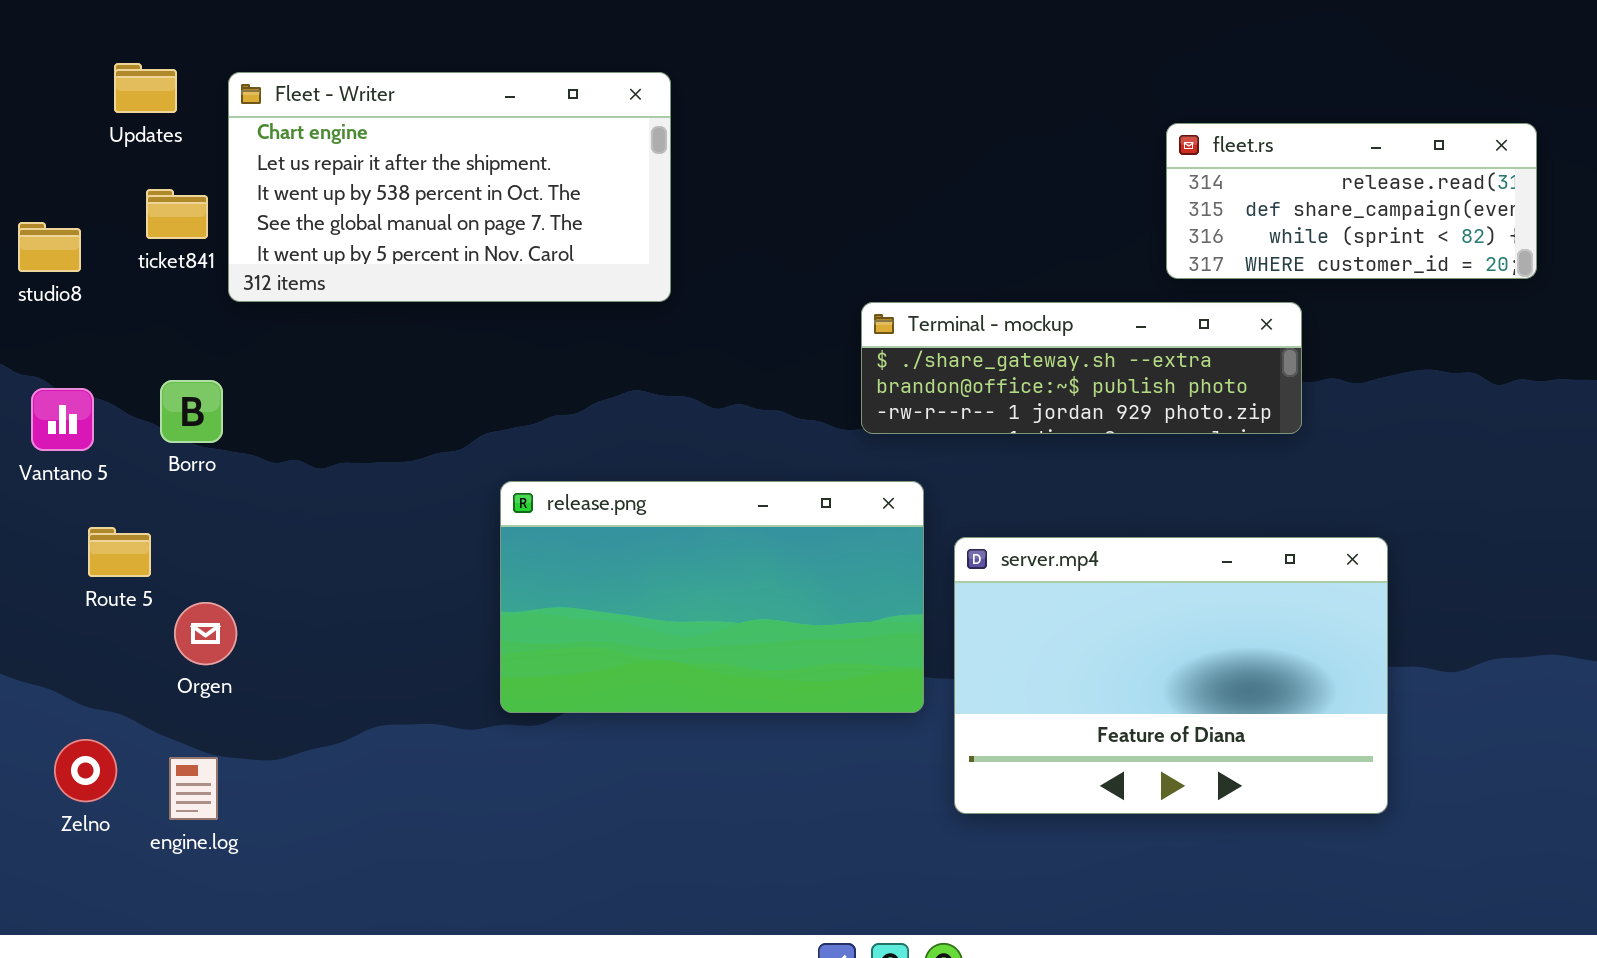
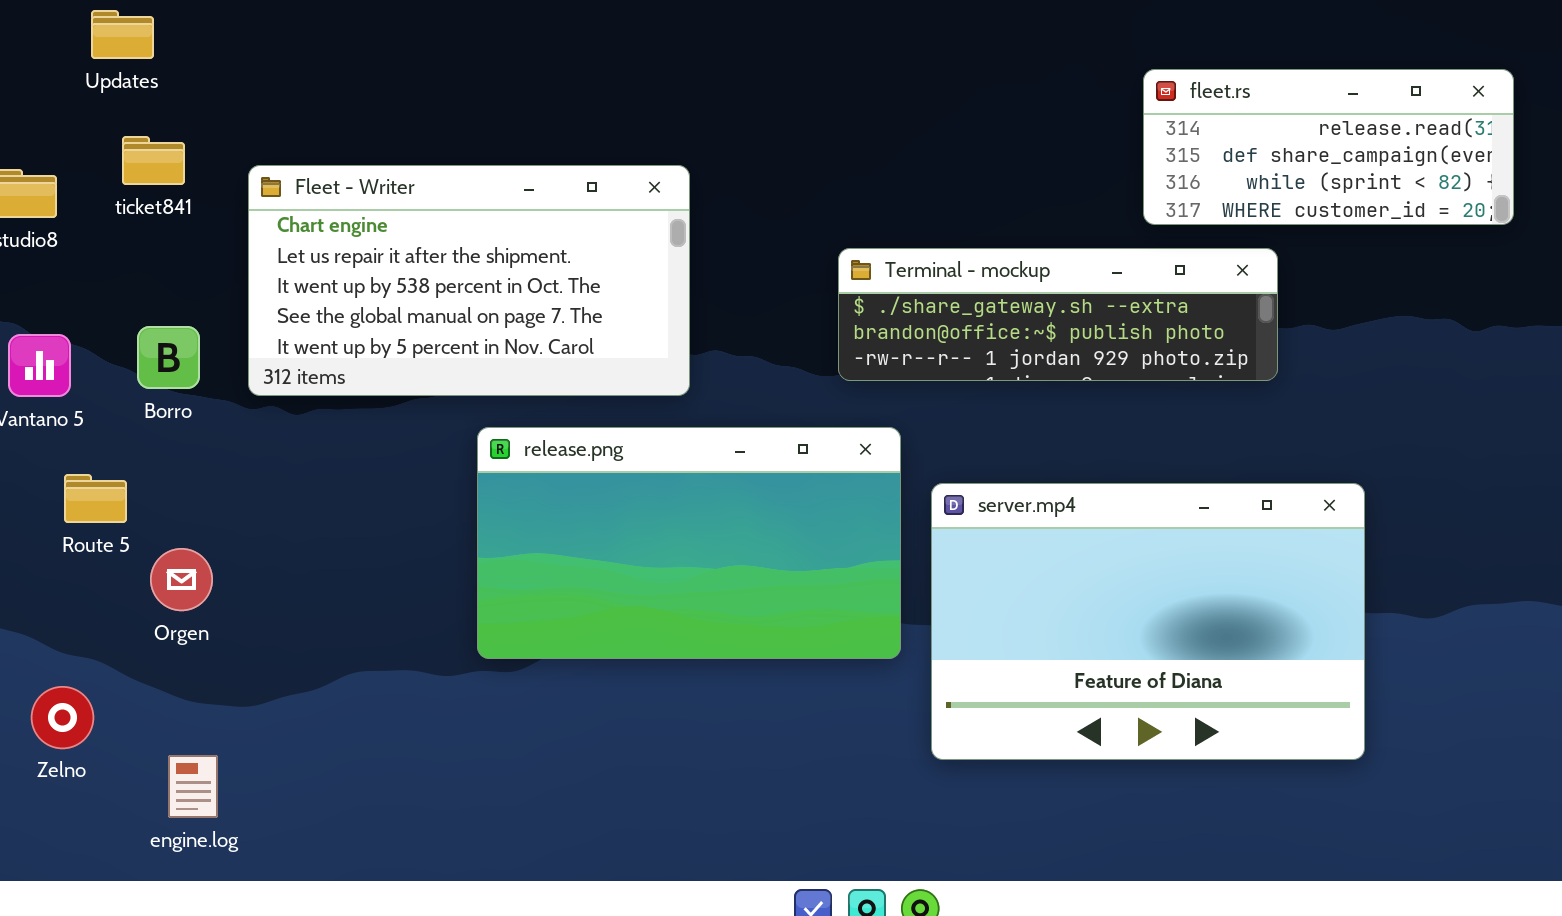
Fleet - Writer: [228,72,671,302] -> [248,165,690,396], moved
engine.log: [169,757,218,820] -> [168,755,218,818], moved

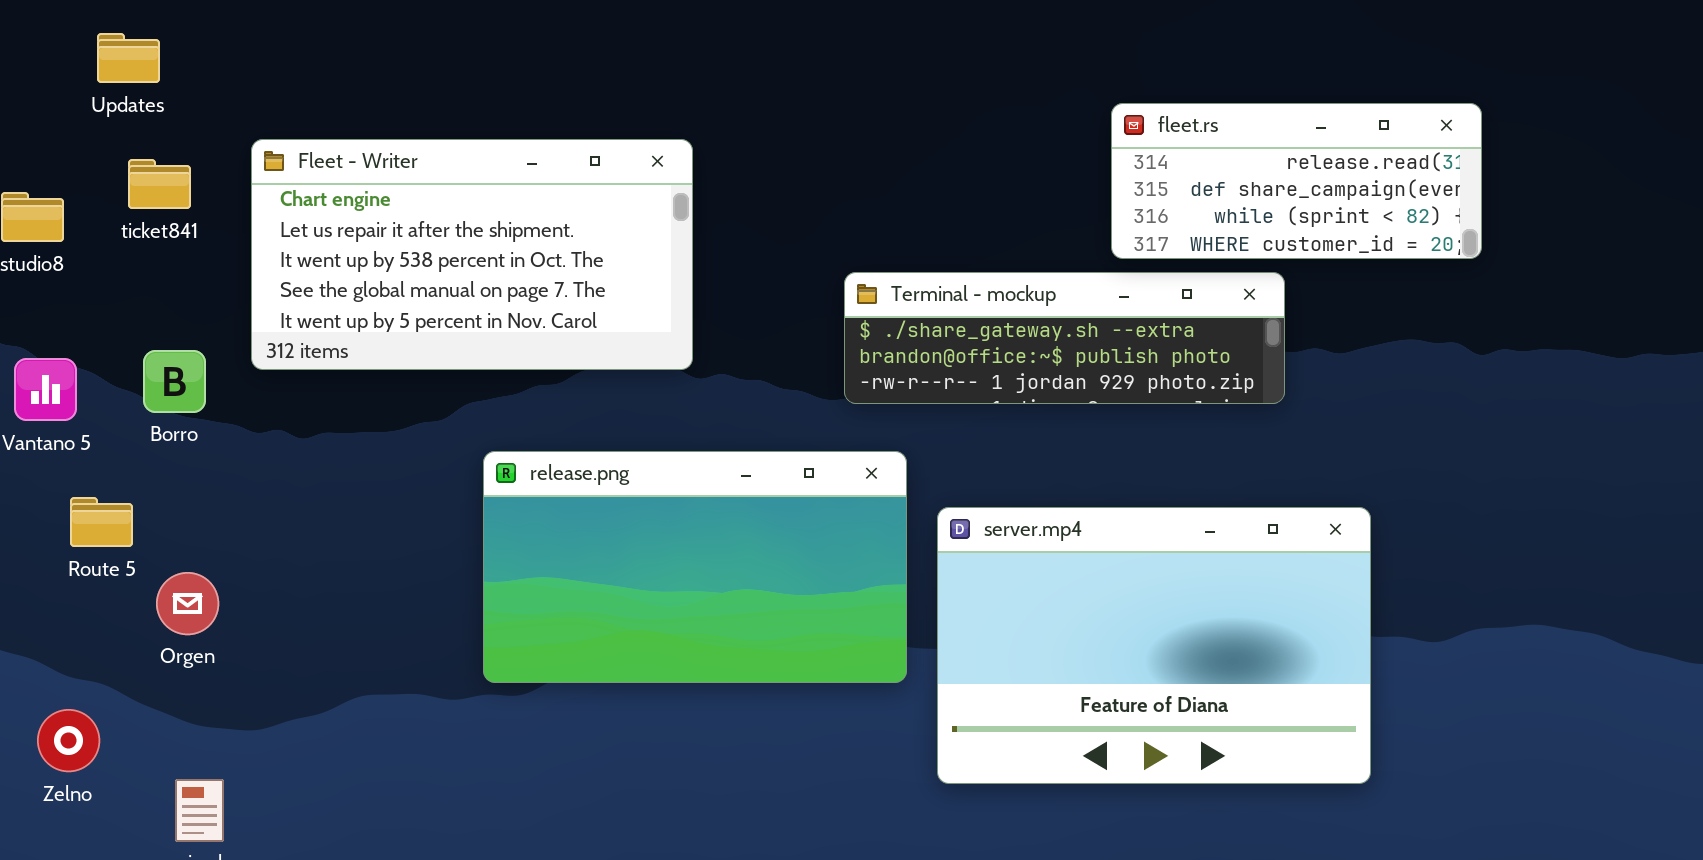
fleet.rs: [1143,69,1514,225] -> [1111,103,1482,259], moved
Fleet - Writer: [248,165,690,396] -> [251,139,693,370], moved

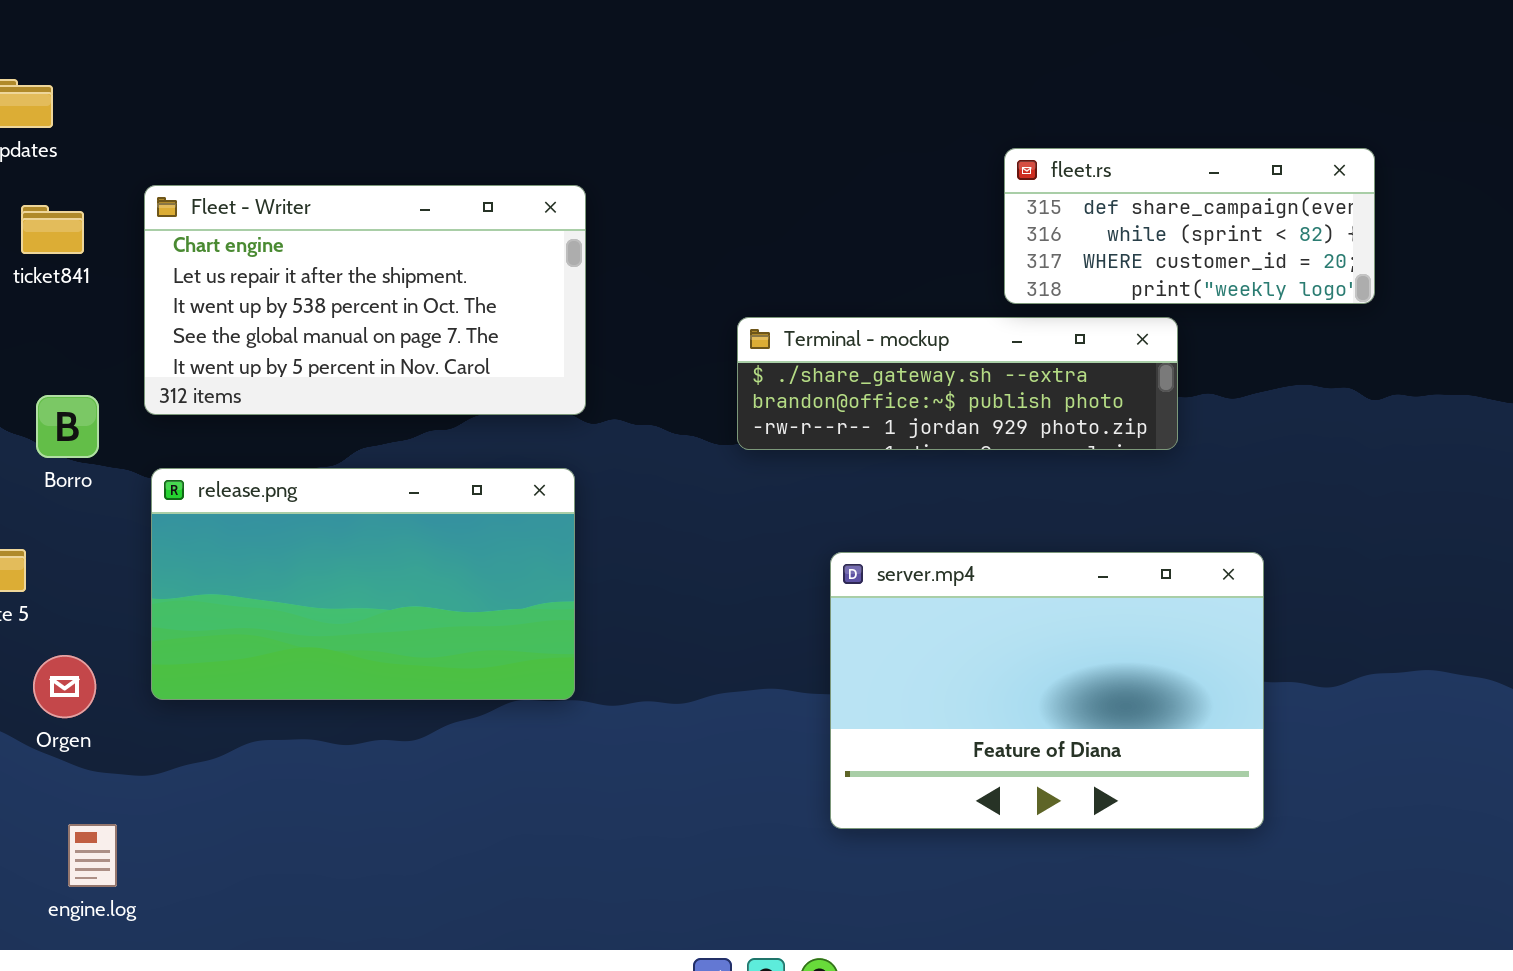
fleet.rs: [1111,103,1482,259] -> [1004,148,1375,304], scrolled down 1 row
release.png: [483,451,907,683] -> [151,468,575,700], moved
Orgen: [156,572,219,635] -> [33,655,96,718], moved

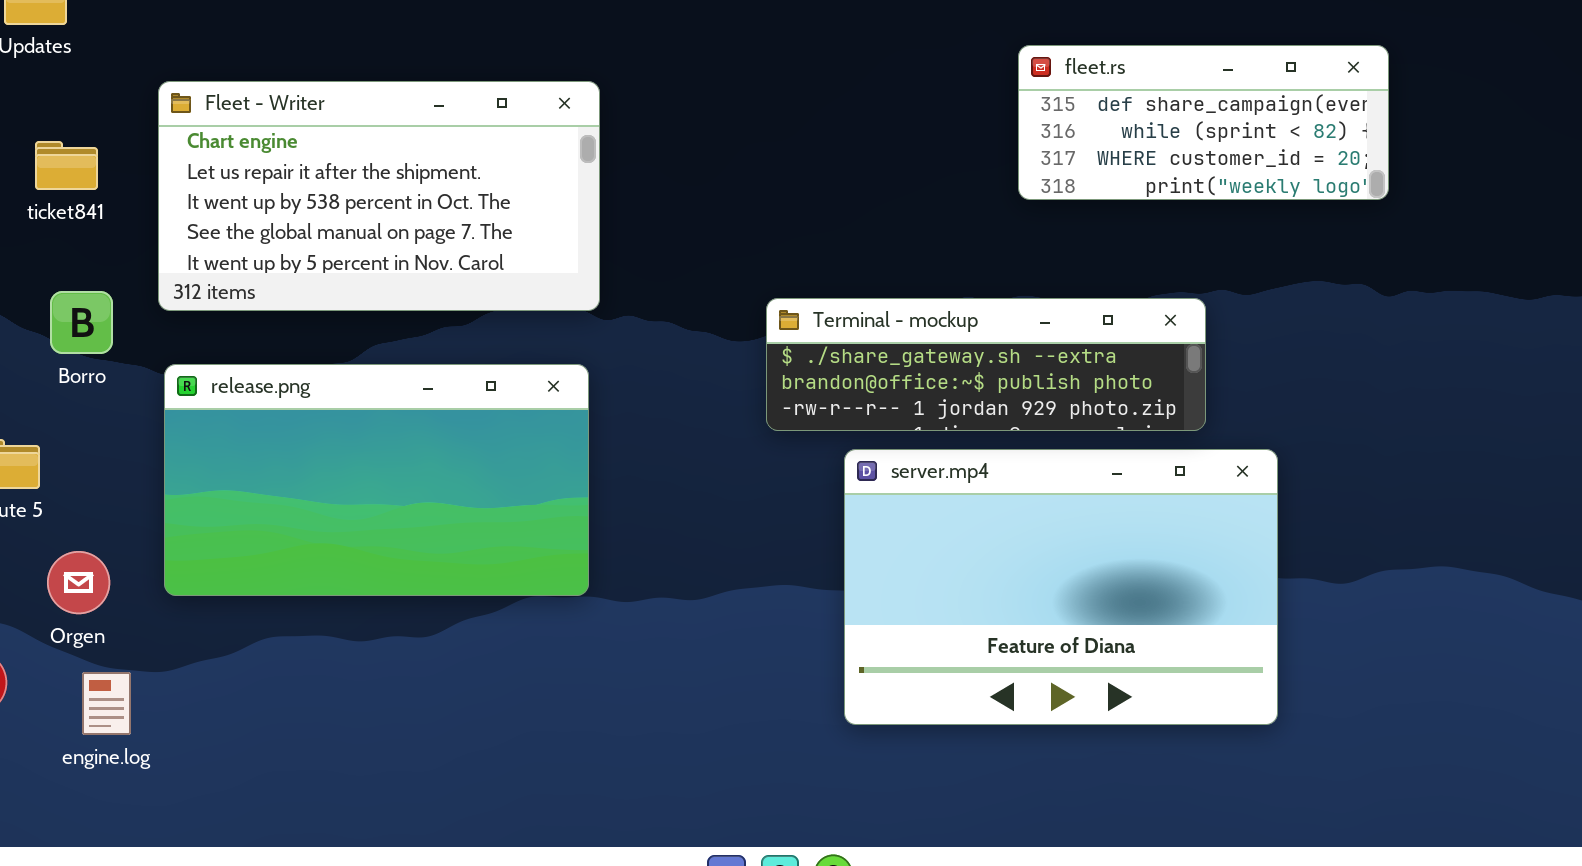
ticket841: [21,205,84,254] -> [35,141,98,190], moved
Terminal - mockup: [737,317,1178,450] -> [766,298,1206,431], moved
engine.log: [68,824,117,887] -> [82,672,131,735], moved

